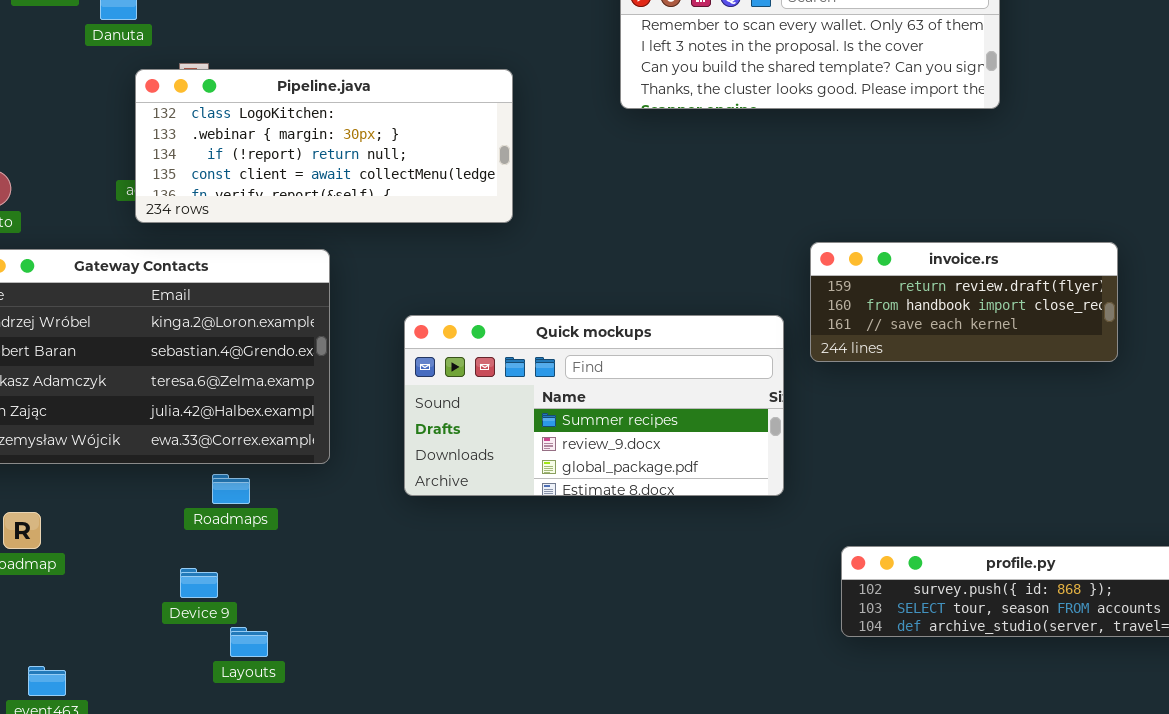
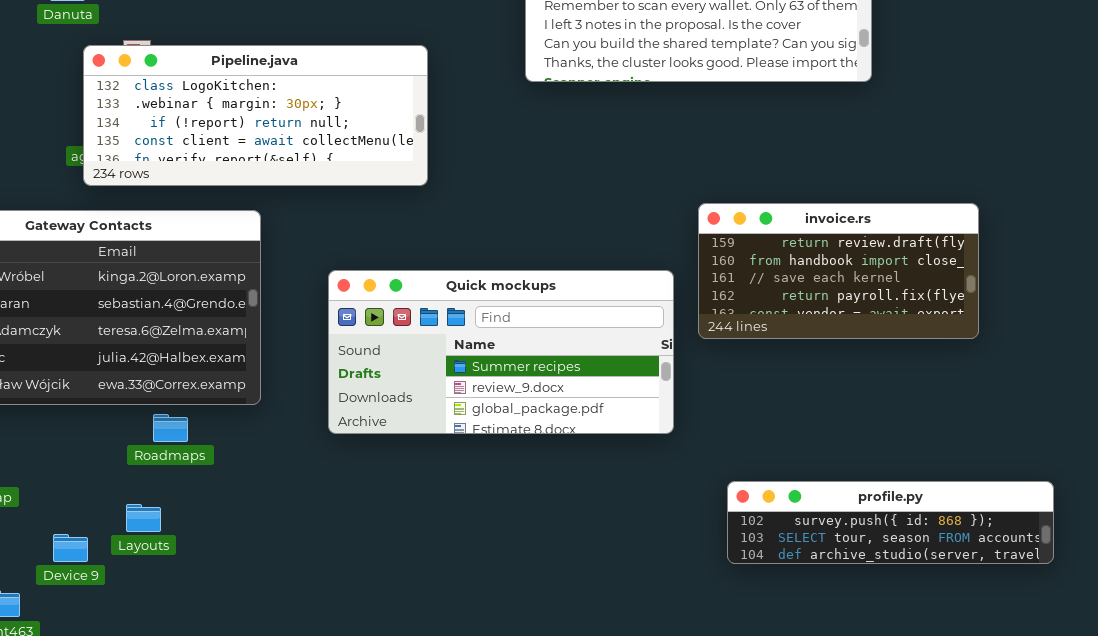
invoice.rs: [810,242,1118,362] -> [698,203,979,339], resized
Device 9: [180,568,218,598] -> [53,534,88,562], moved
Layouts: [230,627,268,657] -> [126,504,161,532], moved

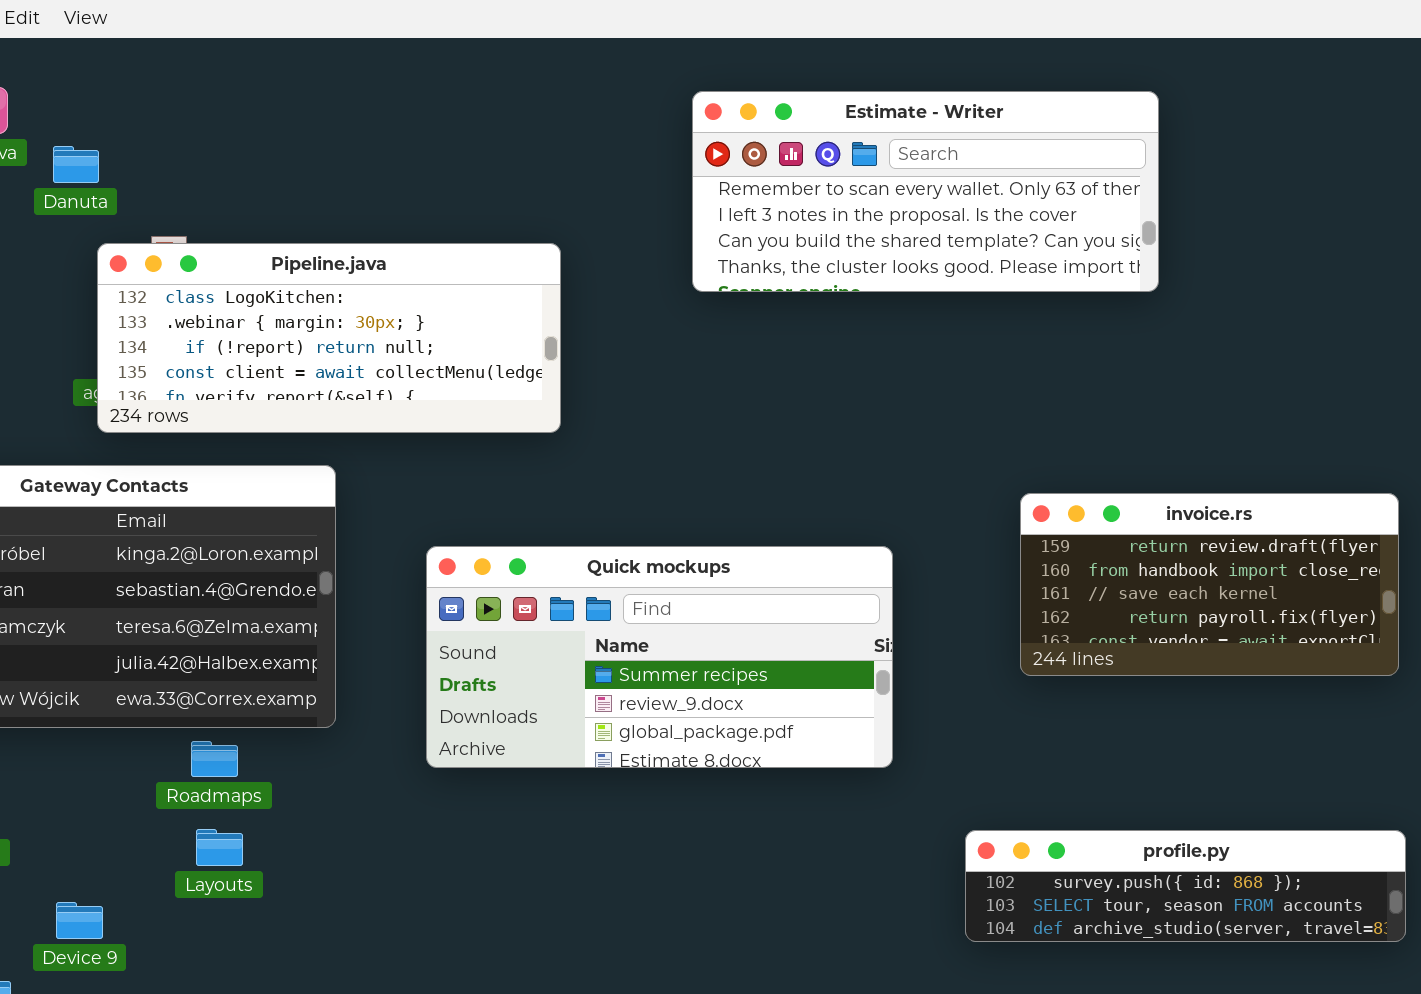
invoice.rs: [698,203,979,339] -> [1020,493,1399,676], moved
Layouts: [126,504,161,532] -> [196,829,243,866], moved

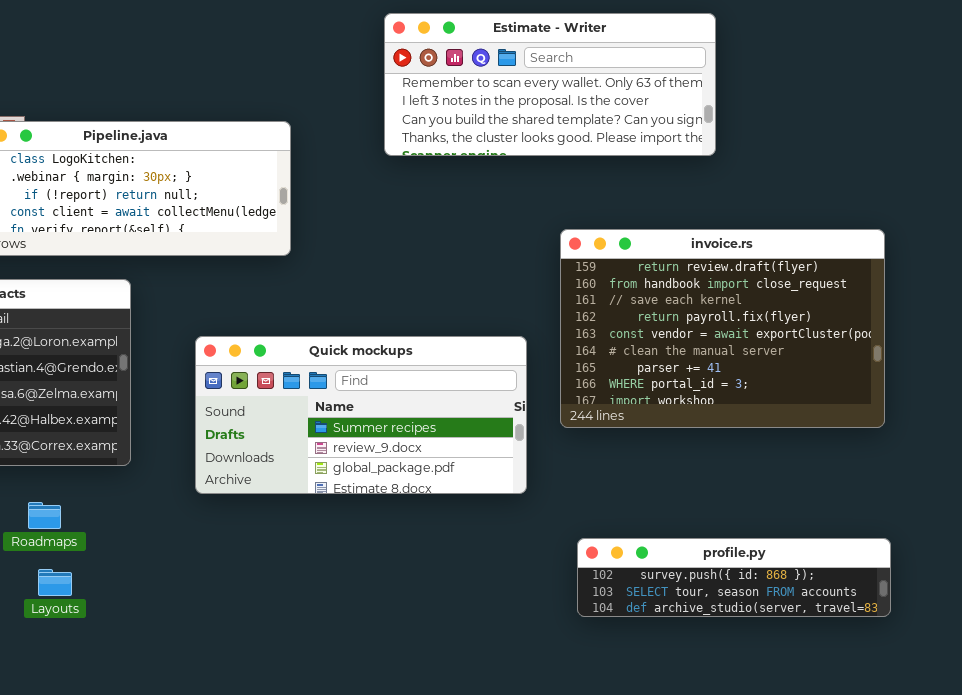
invoice.rs: [1020,493,1399,676] -> [560,229,885,428], resized
Roadmaps: [191,741,238,777] -> [28,502,61,529], moved
Layouts: [196,829,243,866] -> [38,569,72,596], moved

